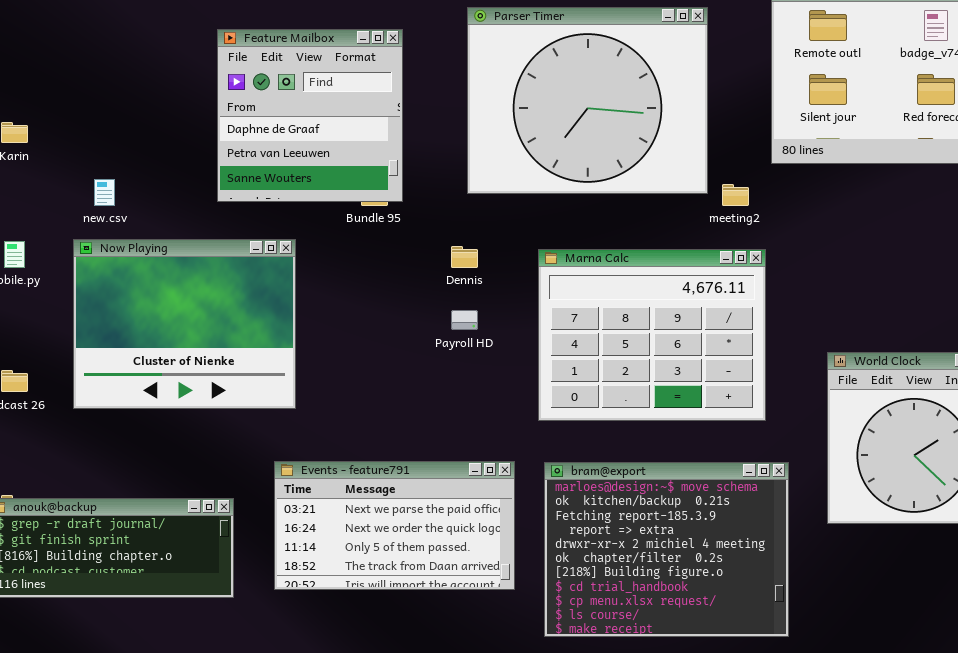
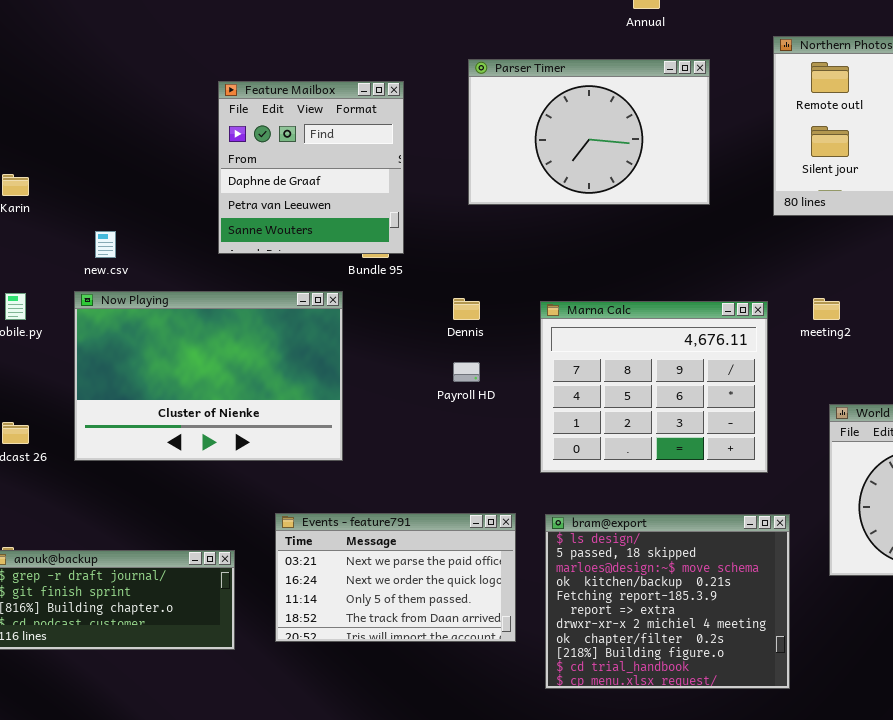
Parser Timer: [467,7,708,194] -> [468,59,710,205], resized
meeting2: [722,184,749,206] -> [813,298,840,320], moved
Now Playing: [73,239,296,409] -> [74,291,343,461], resized
bram@export: [544,462,789,637] -> [545,514,790,689], scrolled up 2 rows

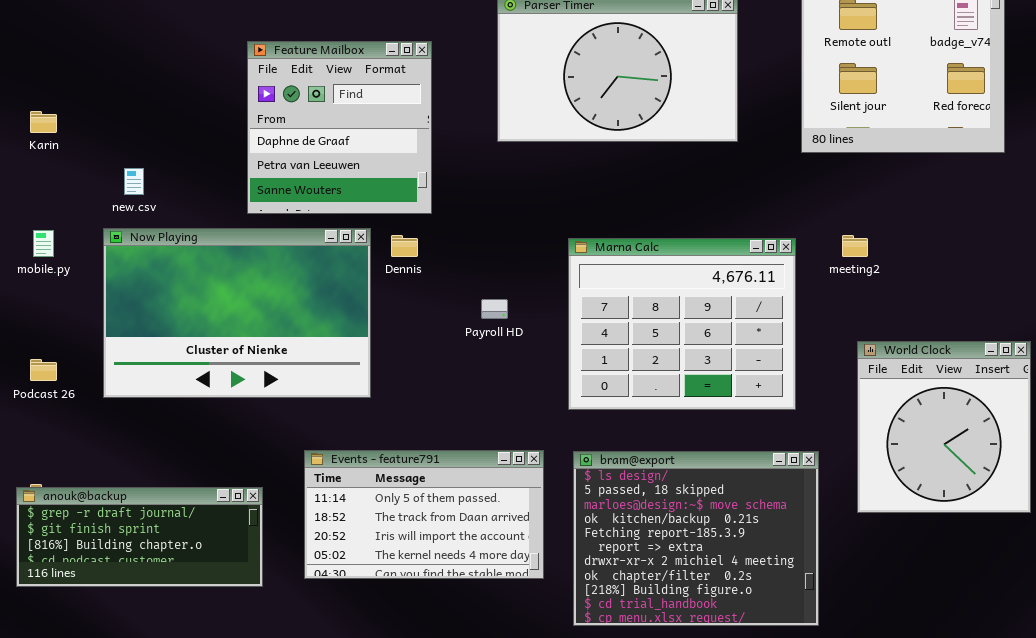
Feature Mailbox: [218,81,404,254] -> [247,41,432,214], moved
Dennis: [453,298,480,320] -> [391,235,418,257], moved
Events - feature791: [275,513,516,642] -> [304,450,544,579], scrolled down 2 rows

